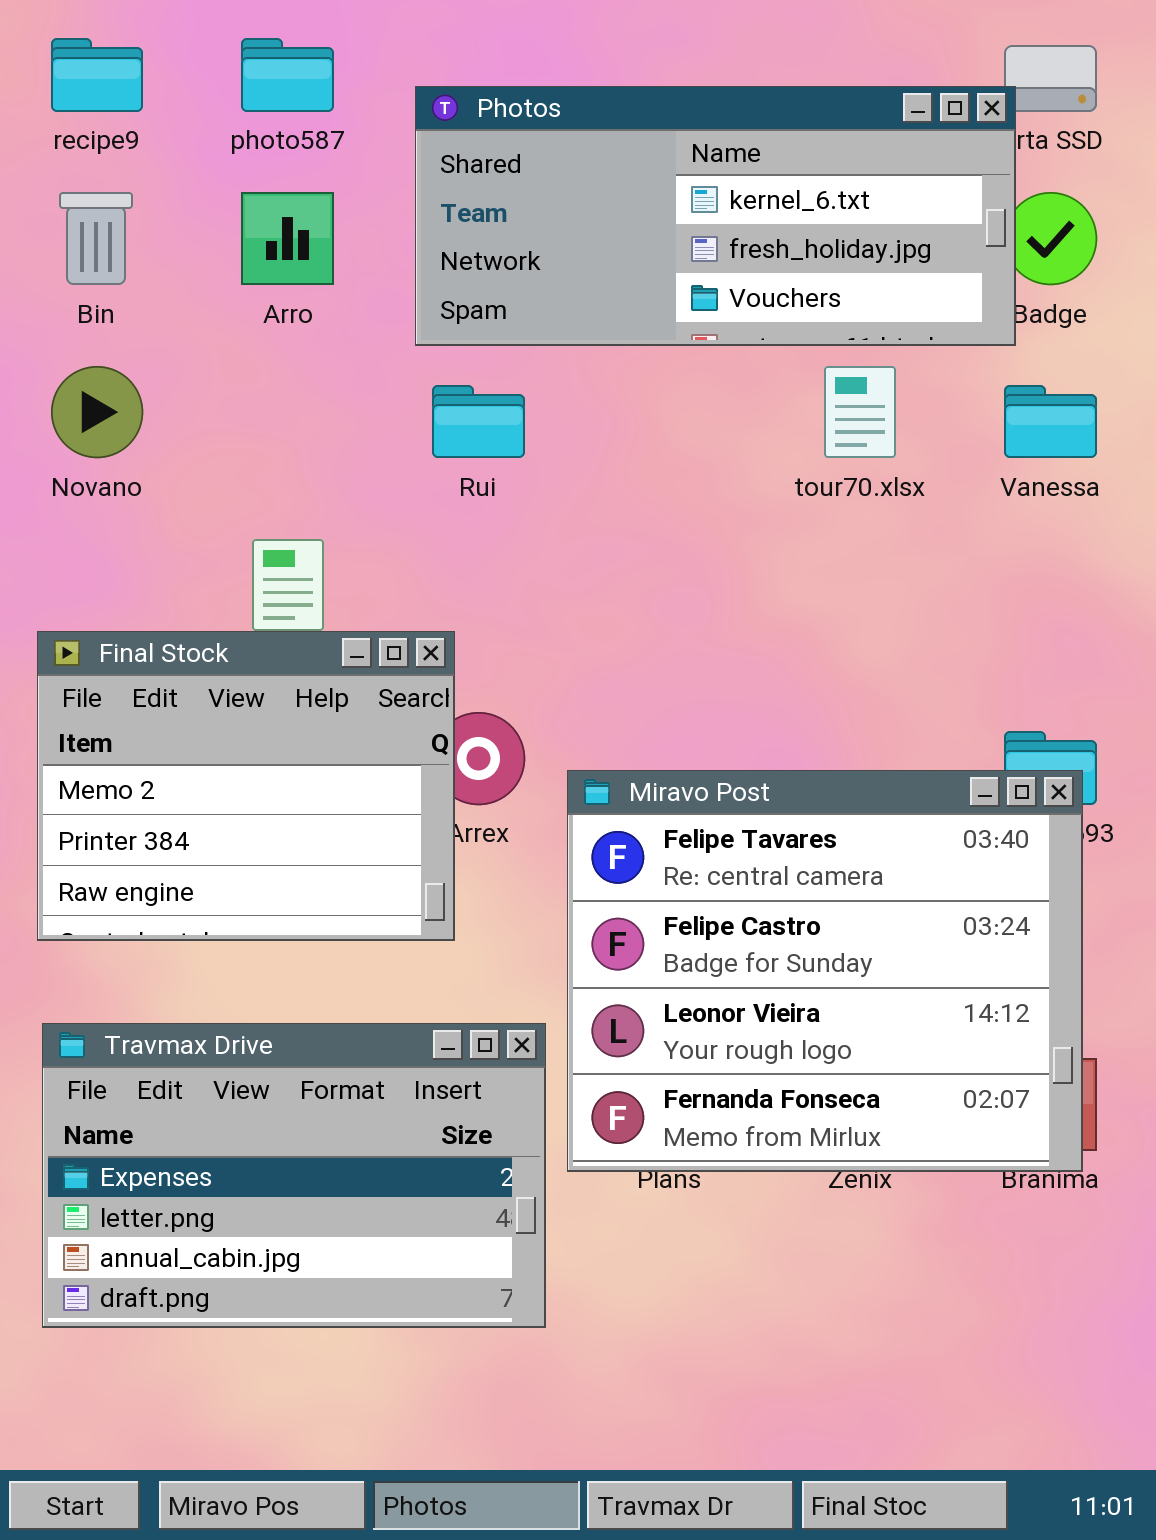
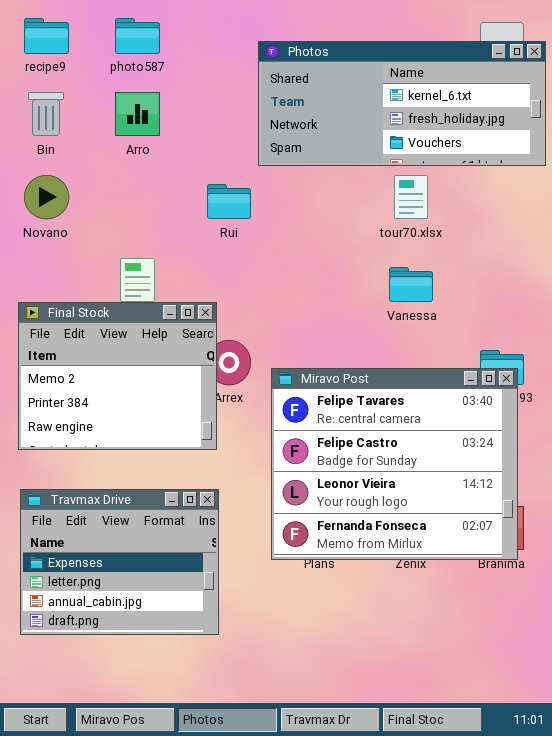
Photos: [415,86,1016,346] -> [258,41,546,166], moved
Vanessa: [1004,385,1097,458] -> [389,267,433,302], moved
Travmax Drive: [42,1023,546,1328] -> [20,489,219,635], resized

